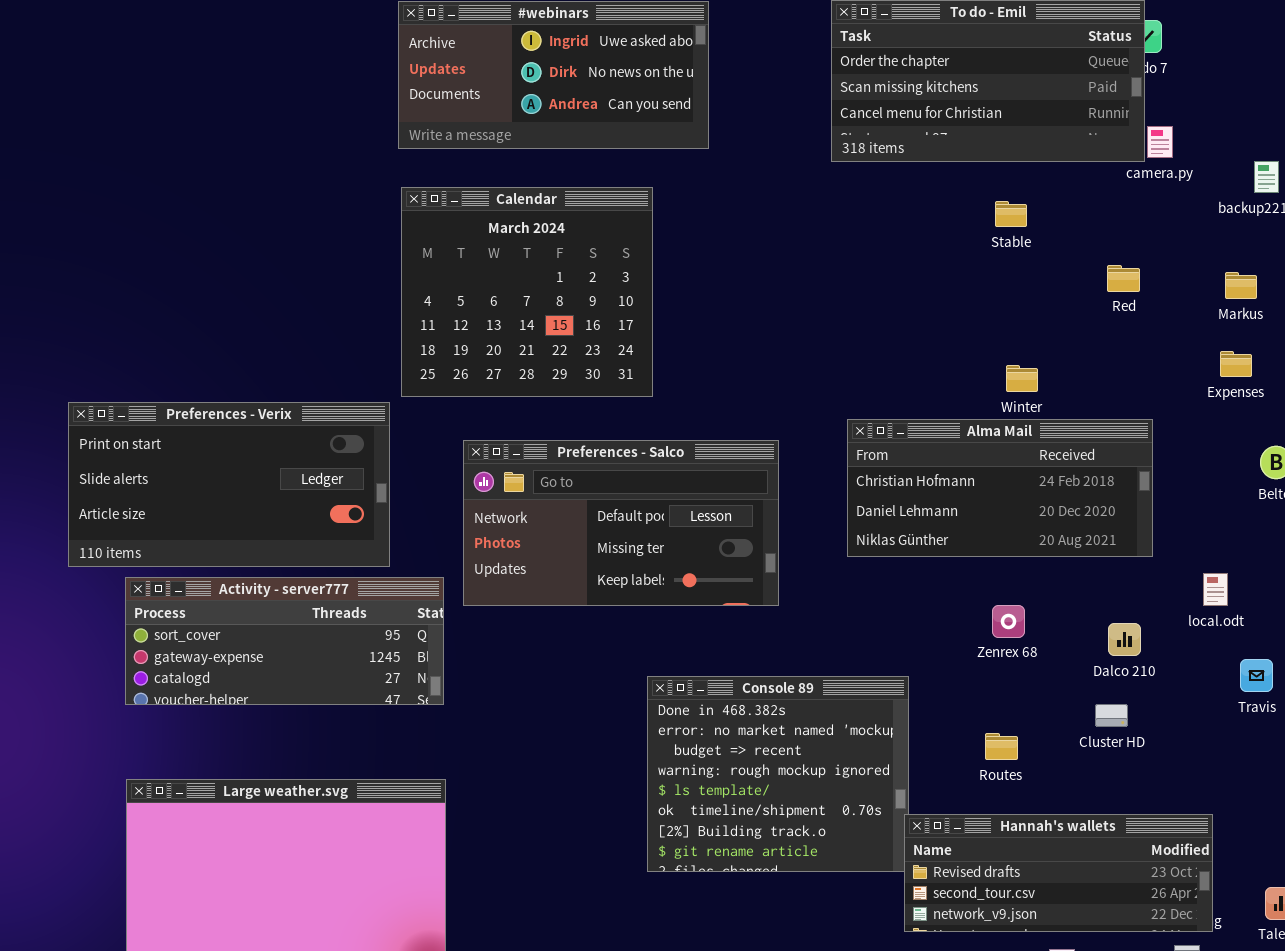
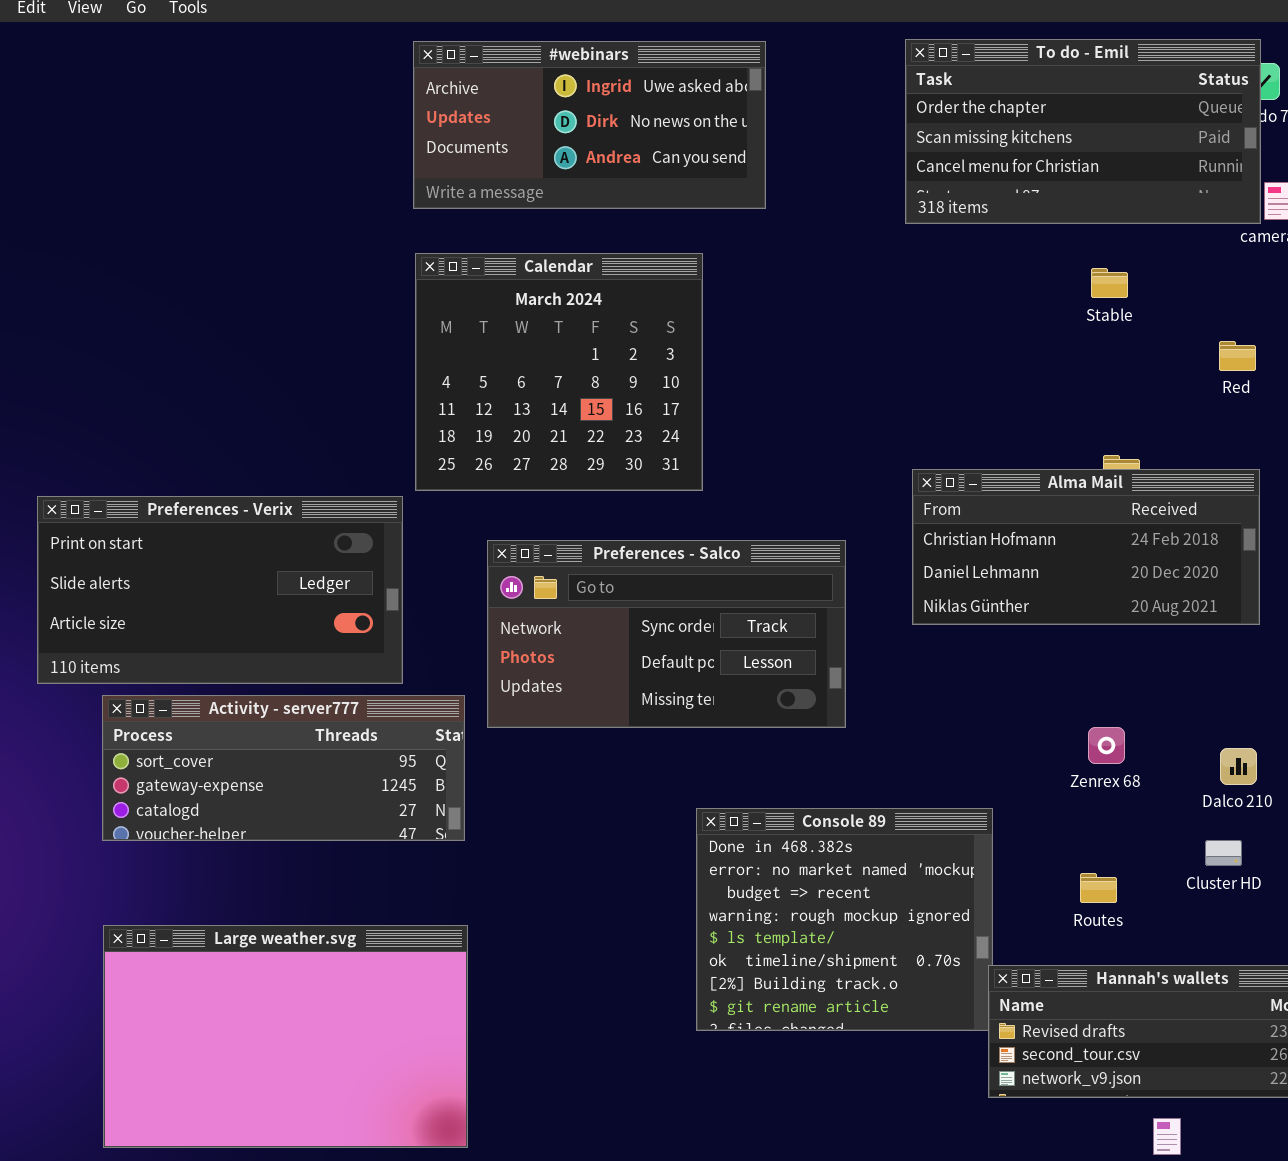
Alma Mail: [847,419,1153,557] -> [912,469,1260,625], moved
Preferences - Salco: [463,440,779,606] -> [487,540,846,728], scrolled up 1 row

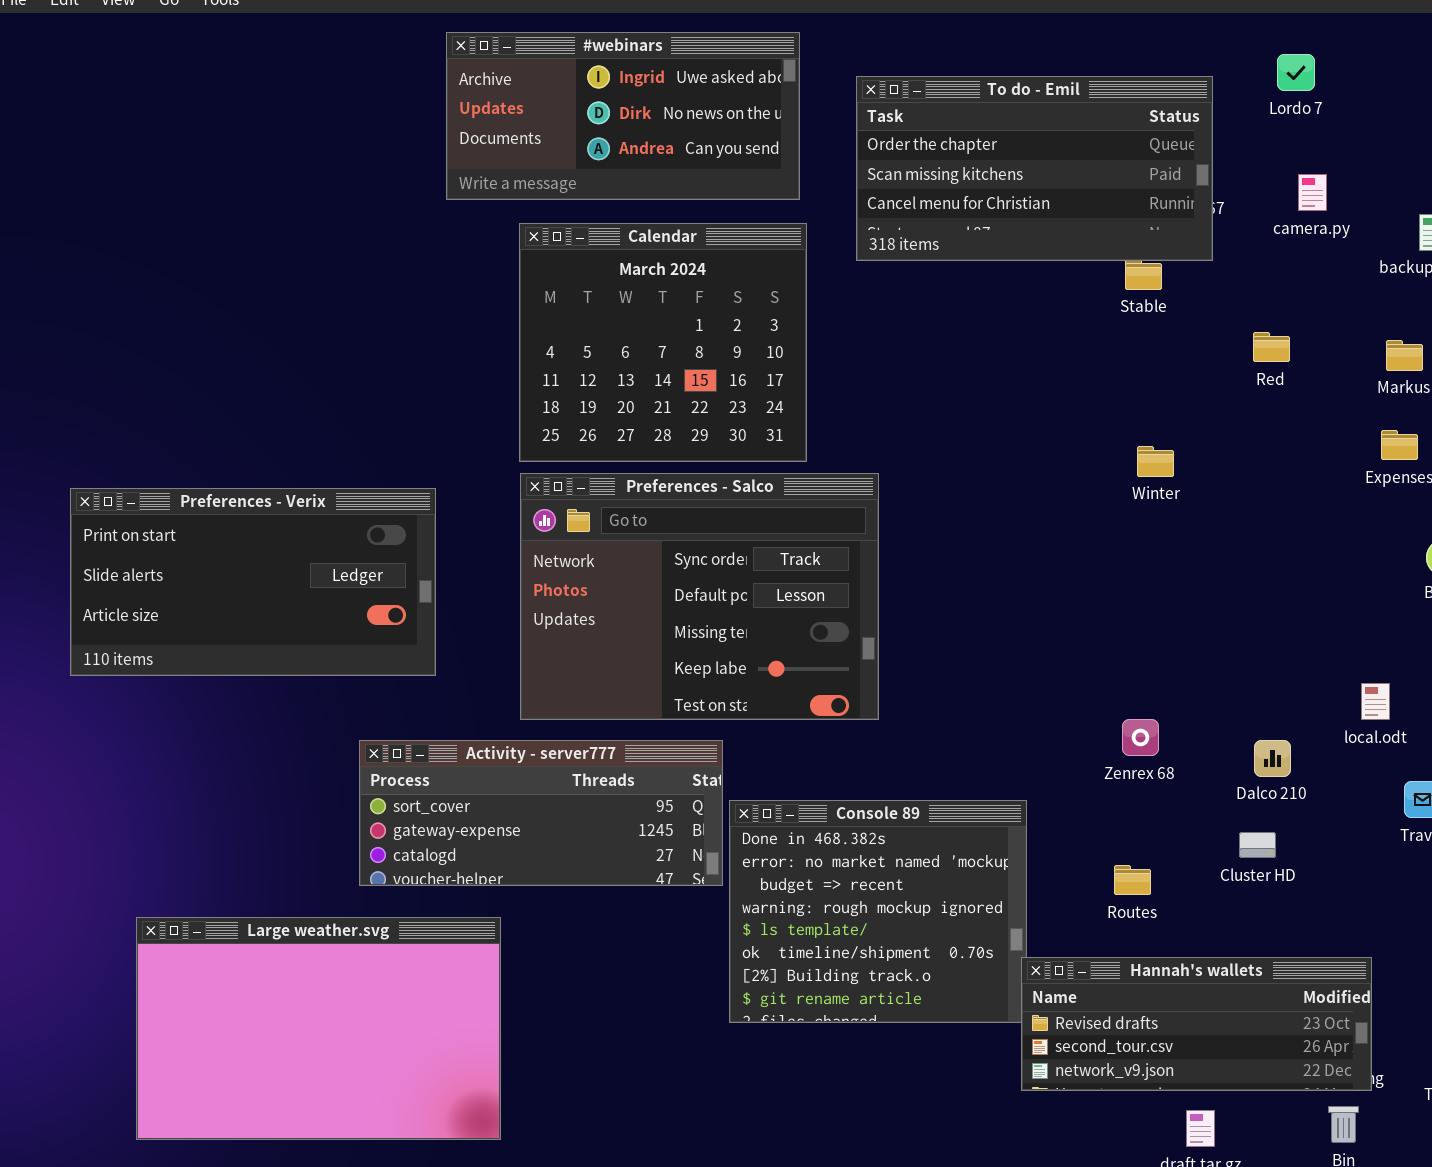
To do - Emil: [905,39,1261,224] -> [856,76,1213,261], moved
Calendar: [415,253,703,491] -> [519,223,807,462], moved
Alma Mail: [912,469,1260,625] -> none, closed
Preferences - Salco: [487,540,846,728] -> [520,473,879,720], resized
Activity - server777: [102,695,465,841] -> [359,740,723,886], moved

